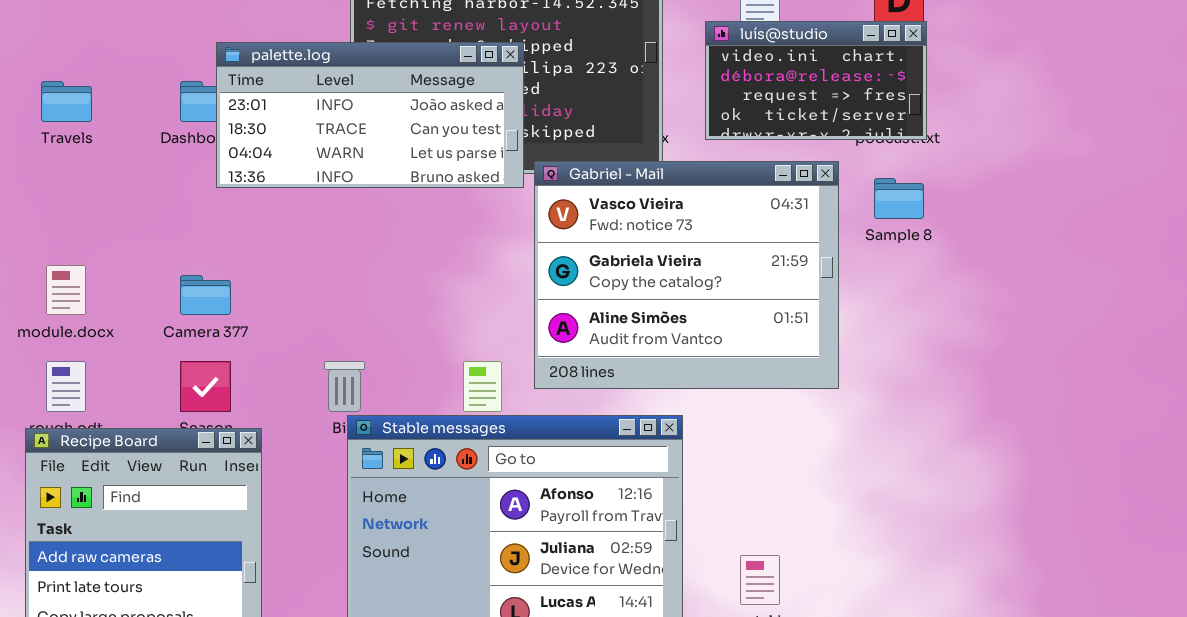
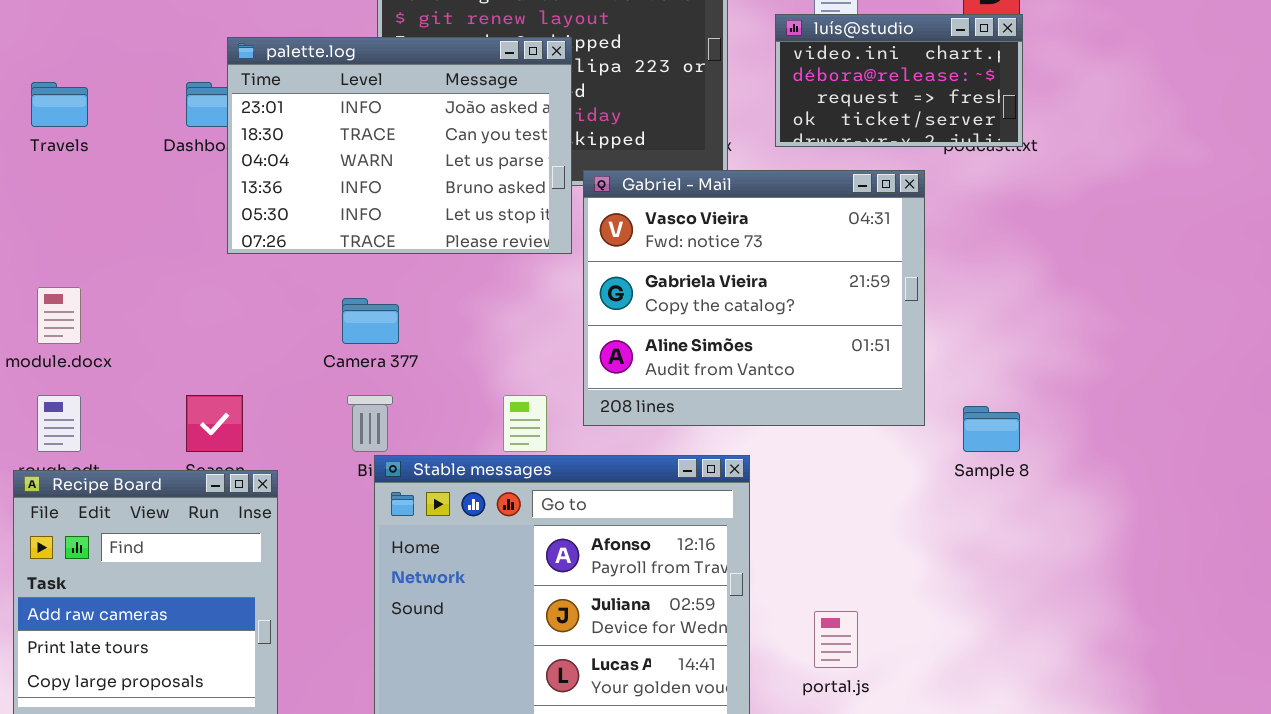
palette.log: [216,42,524,188] -> [227,37,572,254], resized
Sample 8: [874,178,924,219] -> [963,406,1020,452], moved
Camera 377: [180,275,231,315] -> [342,298,399,344], moved

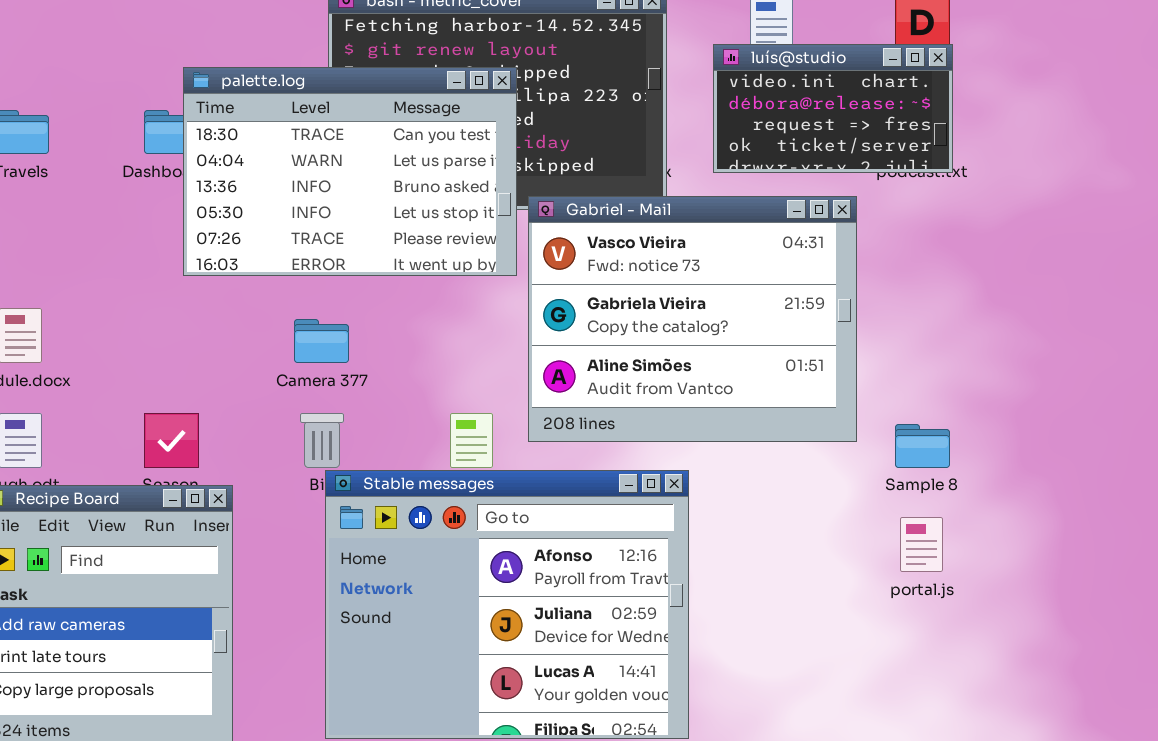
palette.log: [227,37,572,254] -> [183,67,517,276], scrolled down 1 row
portal.js: [814,611,858,668] -> [900,517,943,572], moved

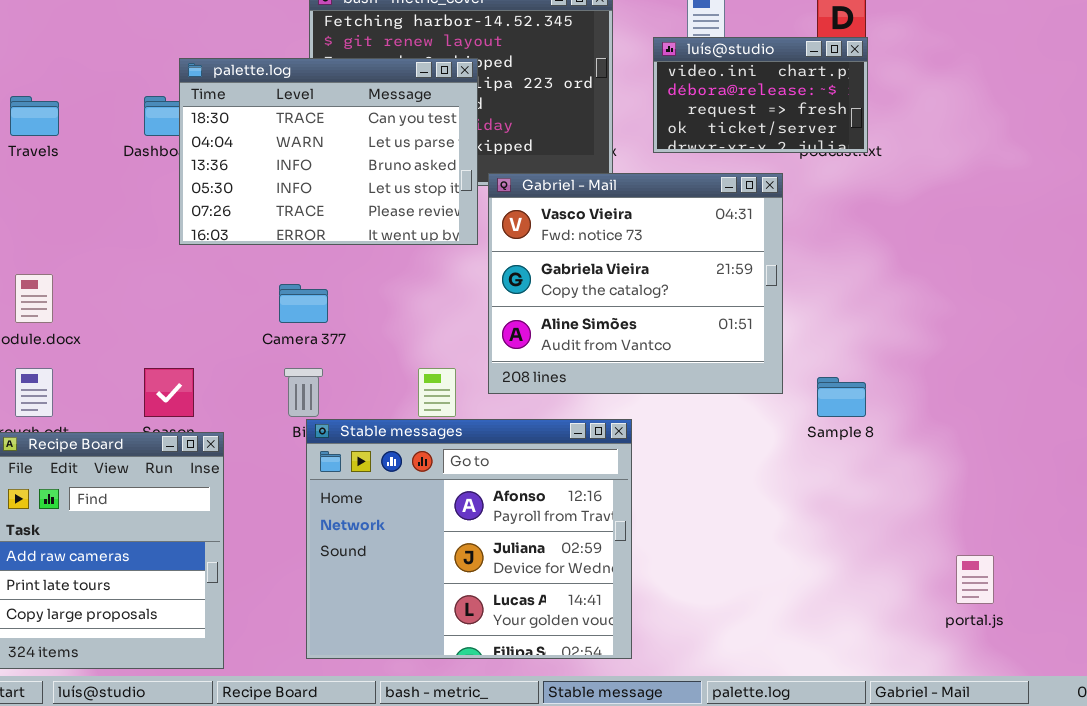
portal.js: [900,517,943,572] -> [956,555,994,604], moved

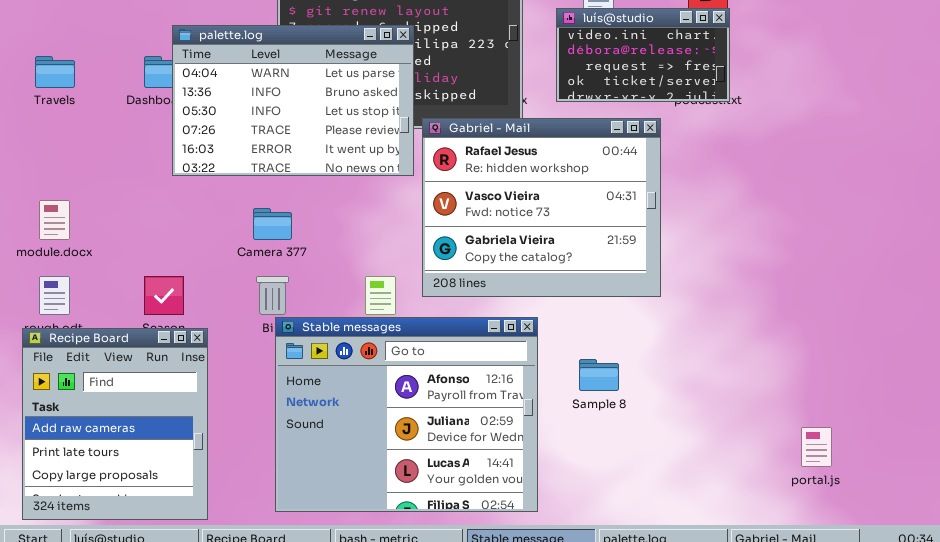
palette.log: [179,58,478,245] -> [172,25,414,176], scrolled down 1 row
Gabriel - Mail: [488,173,783,394] -> [422,118,661,297], scrolled up 1 row
Sample 8: [817,377,866,417] -> [579,359,619,391], moved

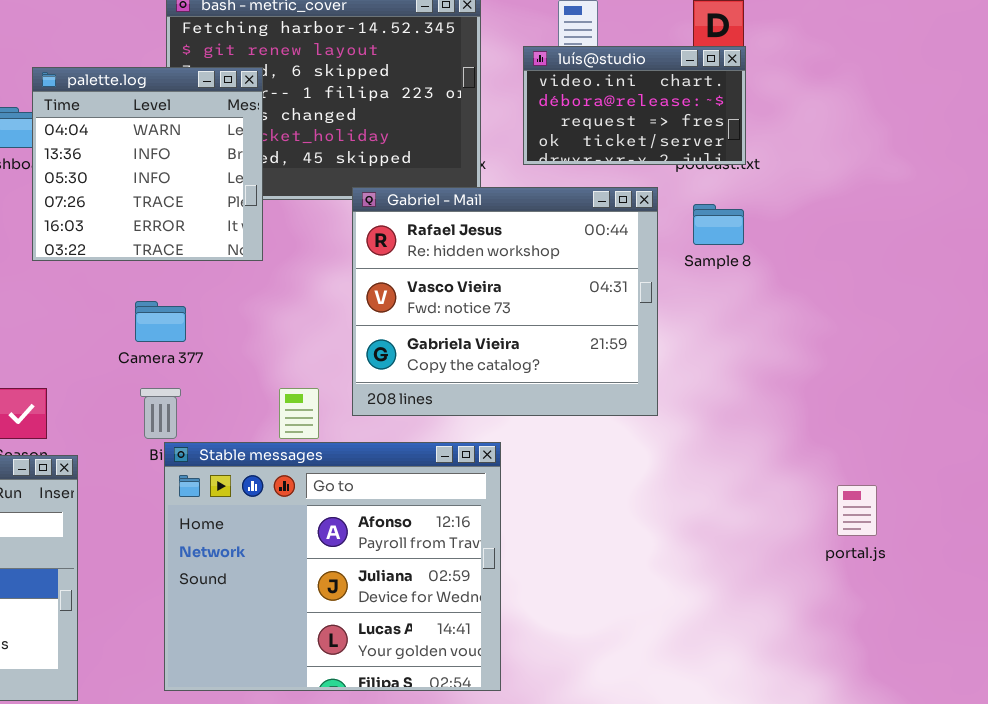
palette.log: [172,25,414,176] -> [32,67,263,261], resized
Sample 8: [579,359,619,391] -> [693,204,744,245], moved
portal.js: [801,427,832,467] -> [837,485,877,536], moved

